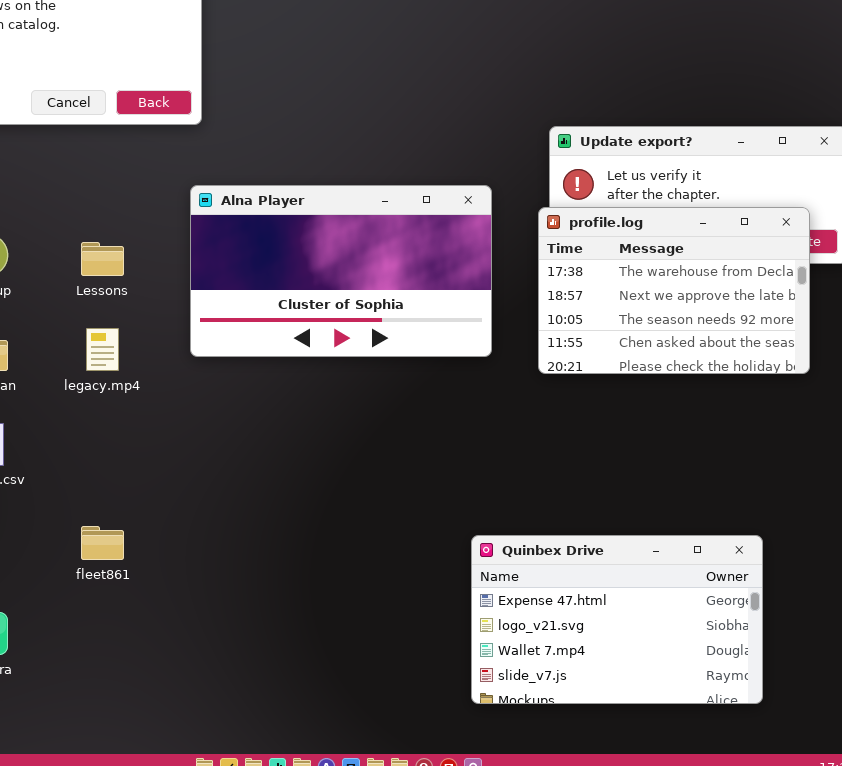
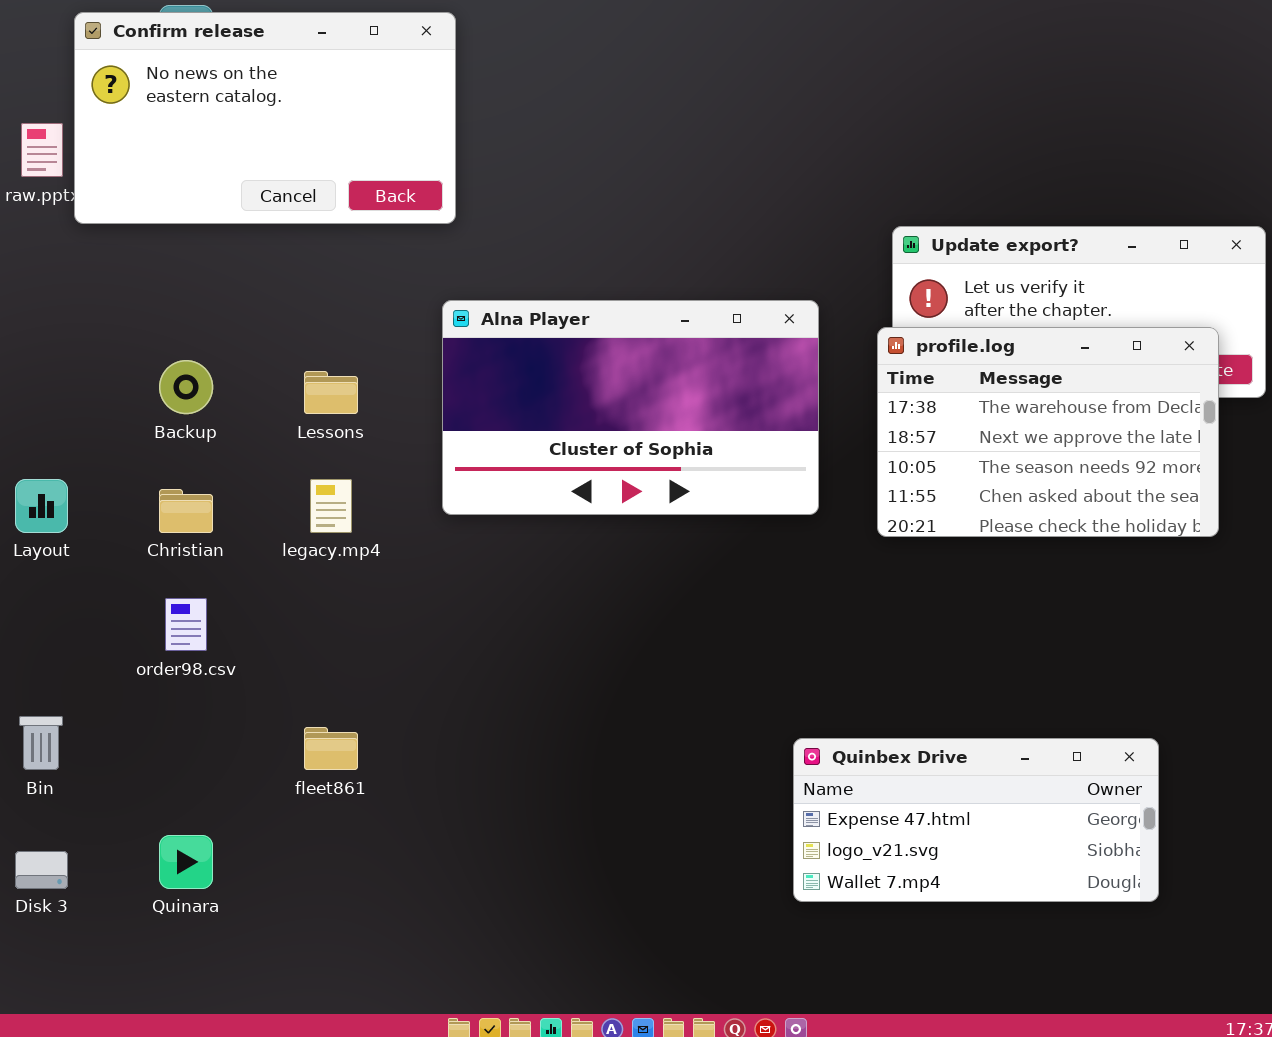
Quinbex Drive: [471,535,763,704] -> [793,738,1159,902], resized

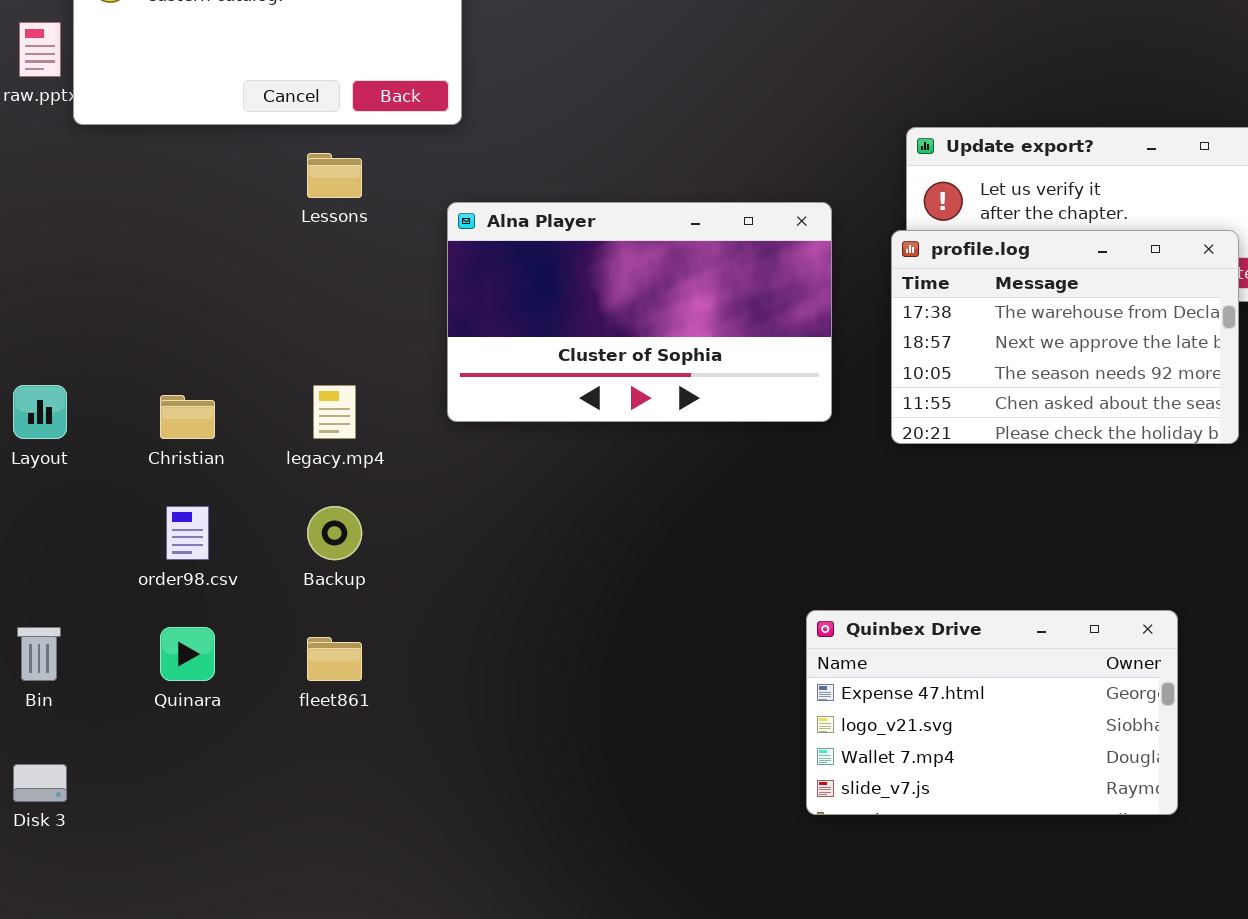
Backup: [159,360,213,414] -> [307,506,362,560], moved
Lessons: [304,371,358,414] -> [307,153,362,198], moved
Quinbex Drive: [793,738,1159,902] -> [806,610,1178,815], resized
Quinara: [159,835,213,889] -> [160,627,215,681], moved

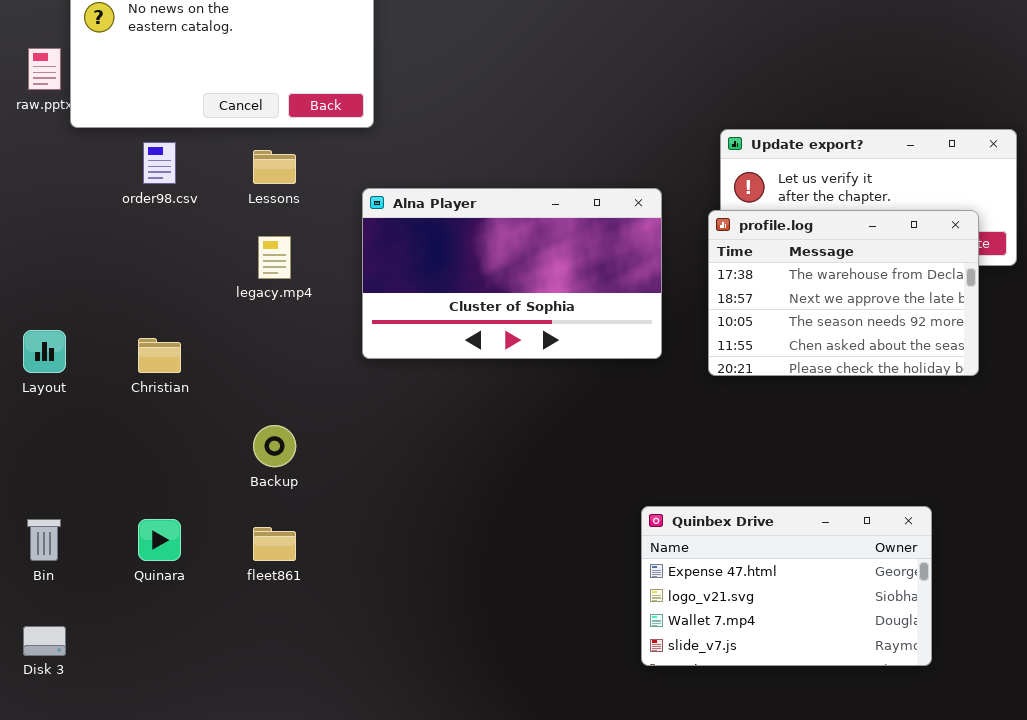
legacy.mp4: [313,385,356,439] -> [258,236,291,279], moved
order98.csv: [166,506,209,560] -> [143,142,176,184], moved

